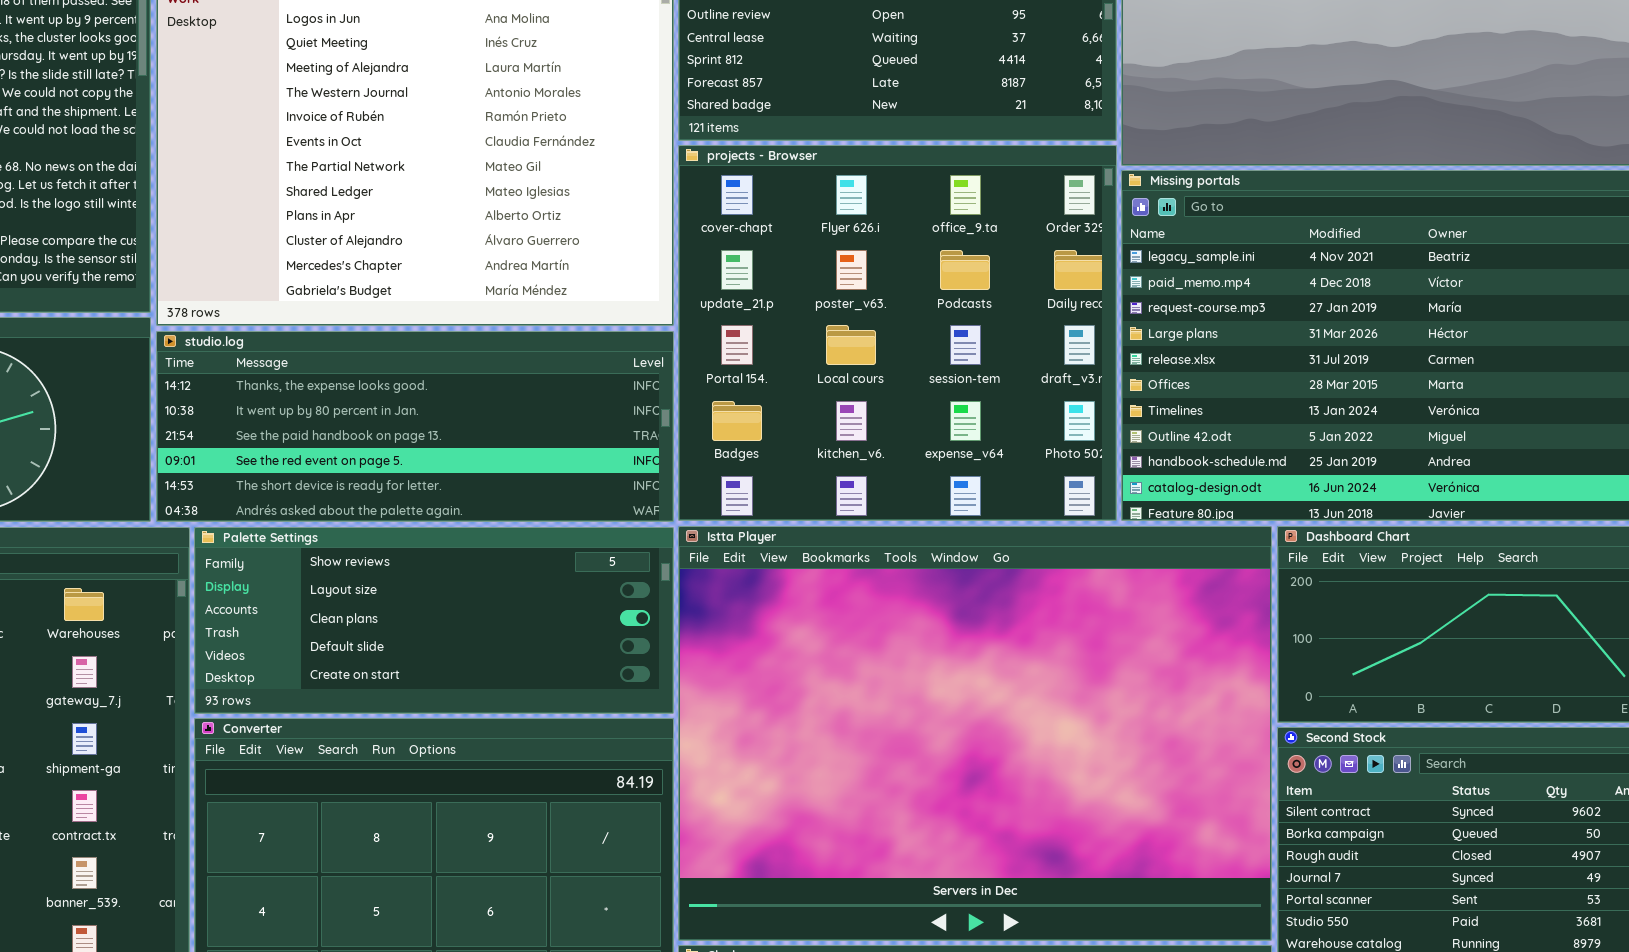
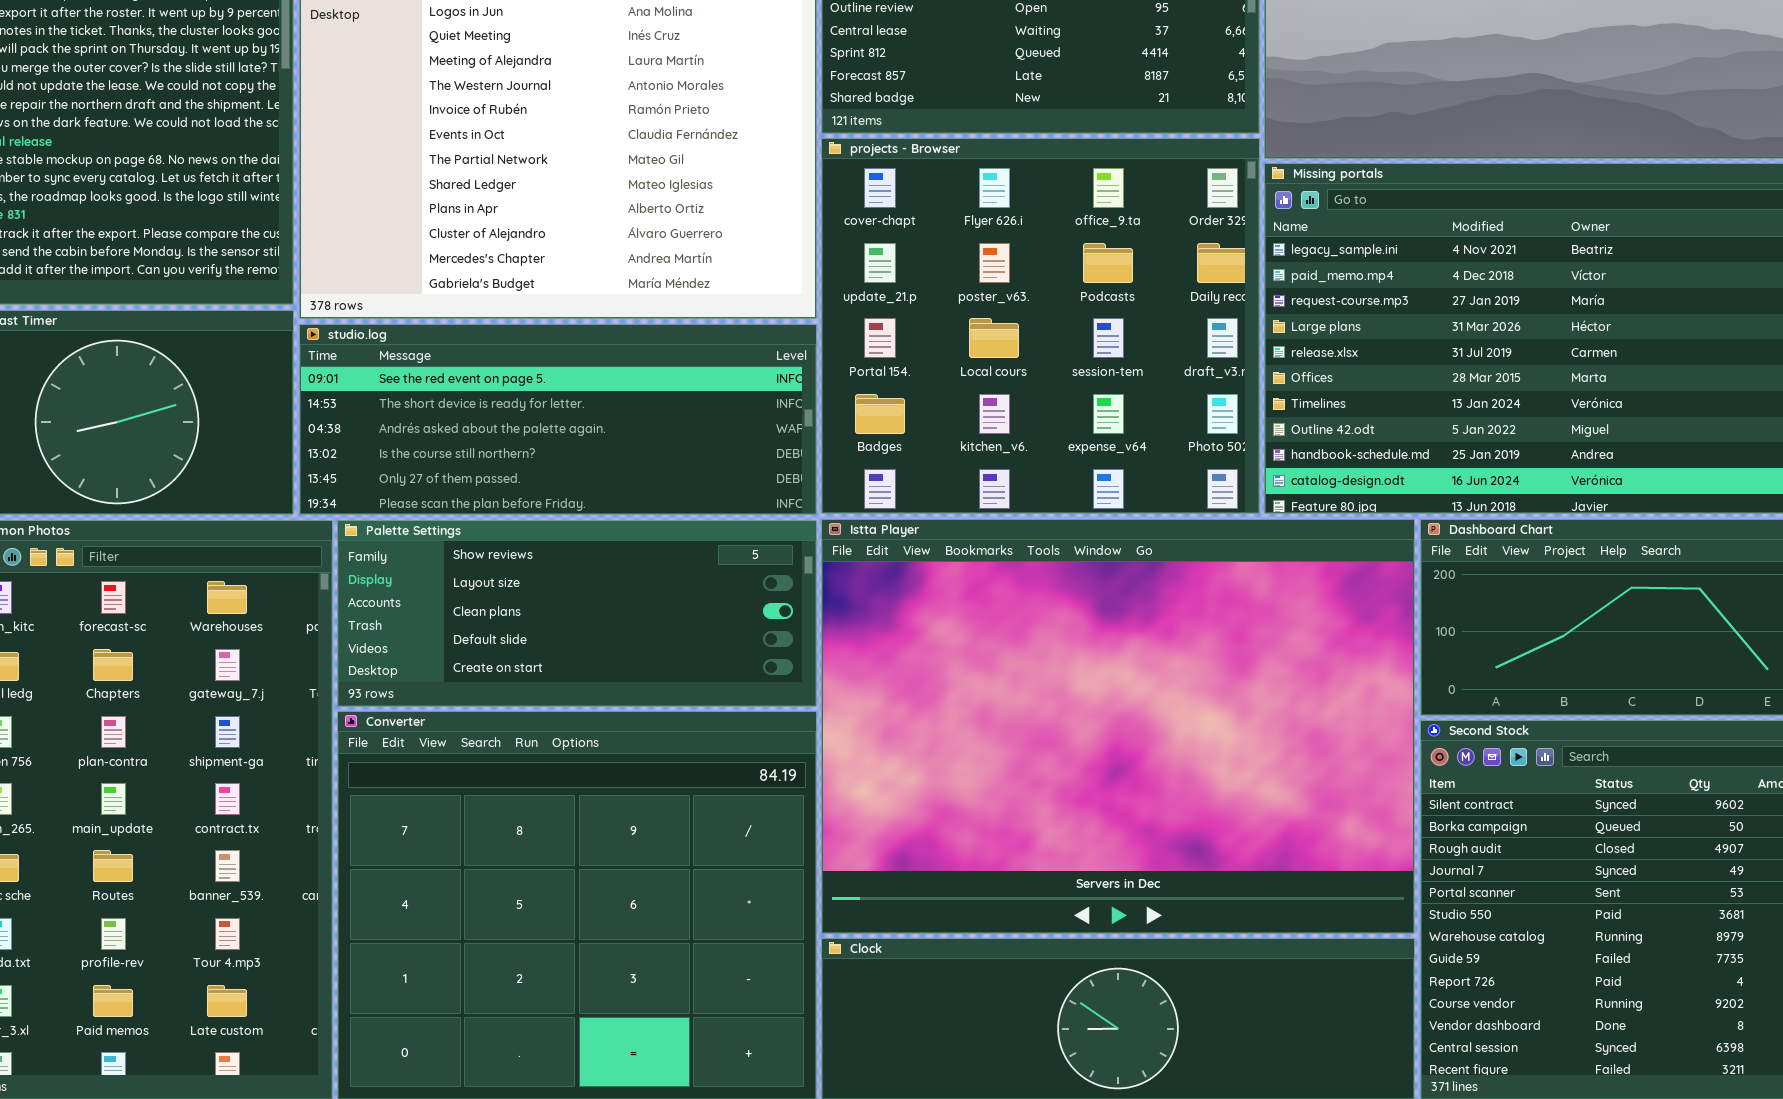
studio.log: [156,331,674,522] -> [299,324,817,515], scrolled down 3 rows

